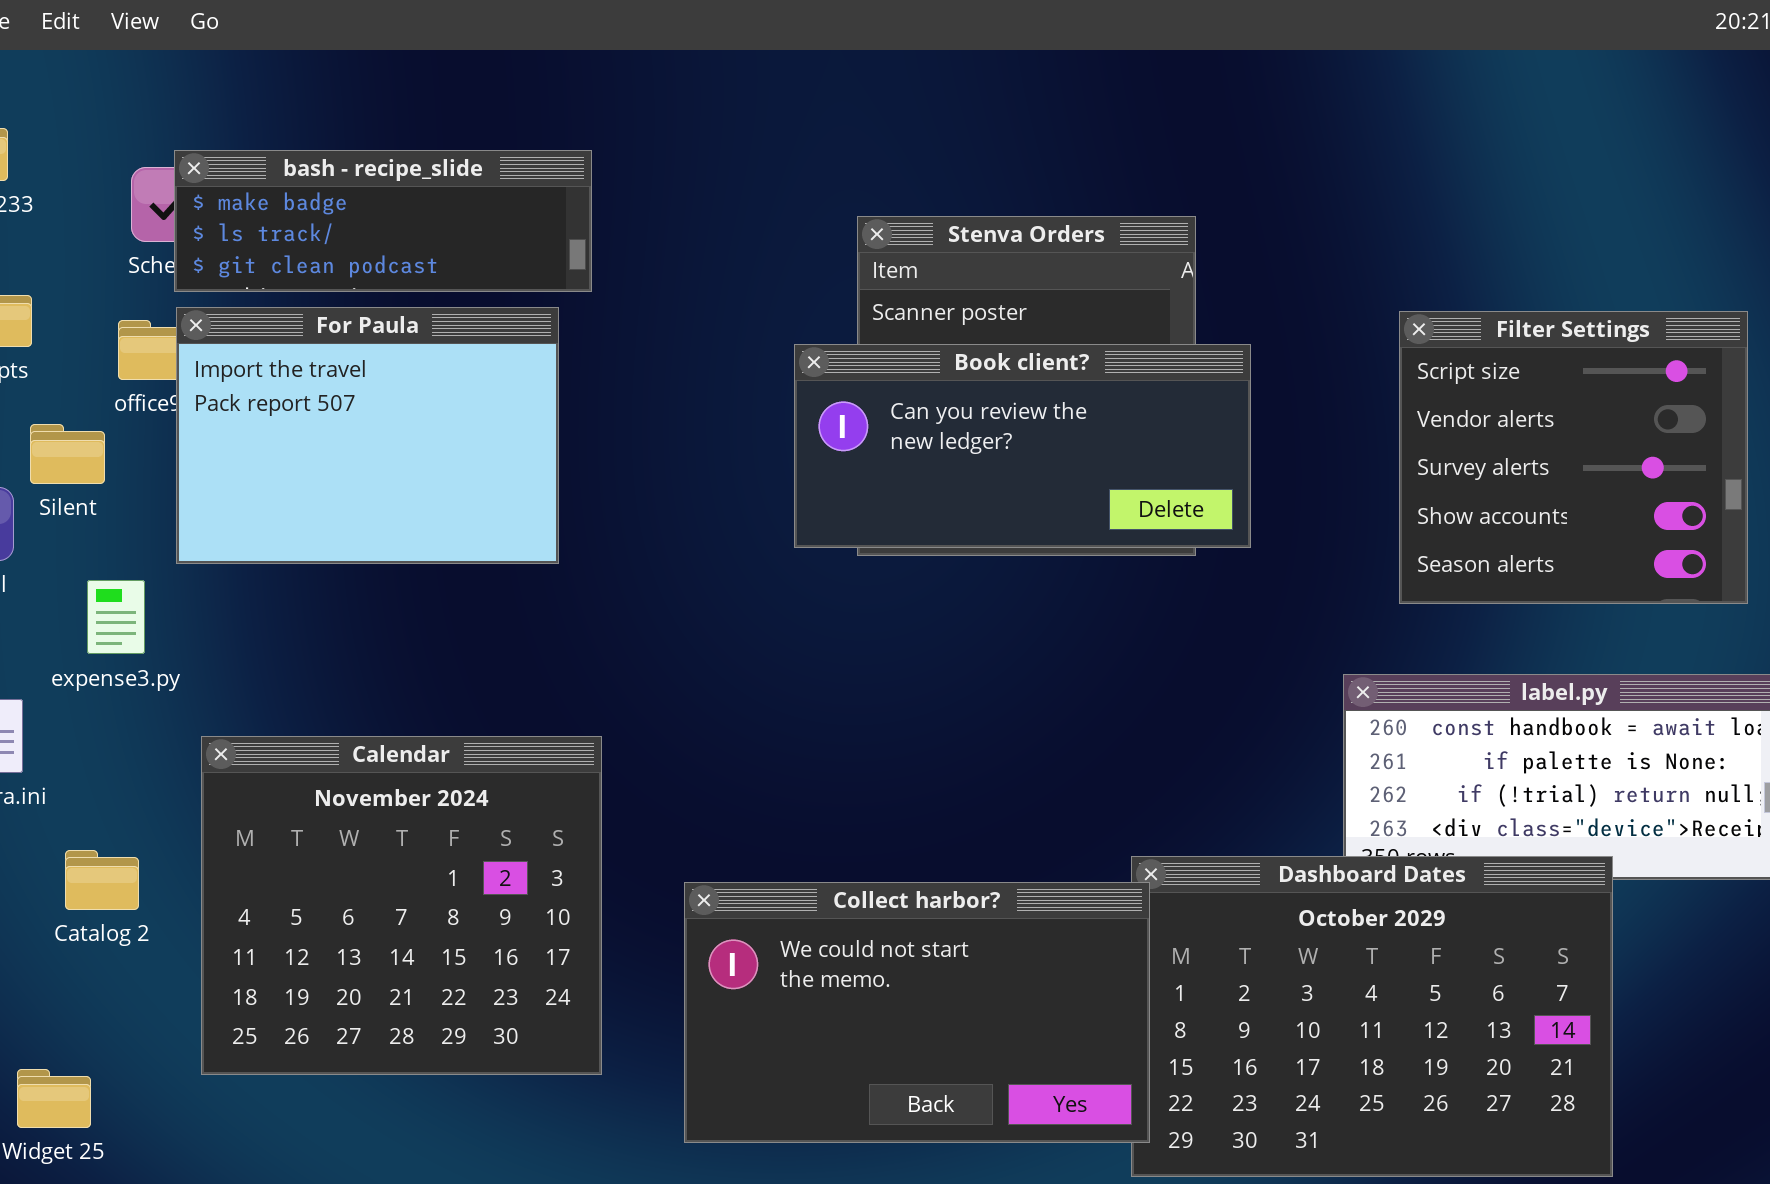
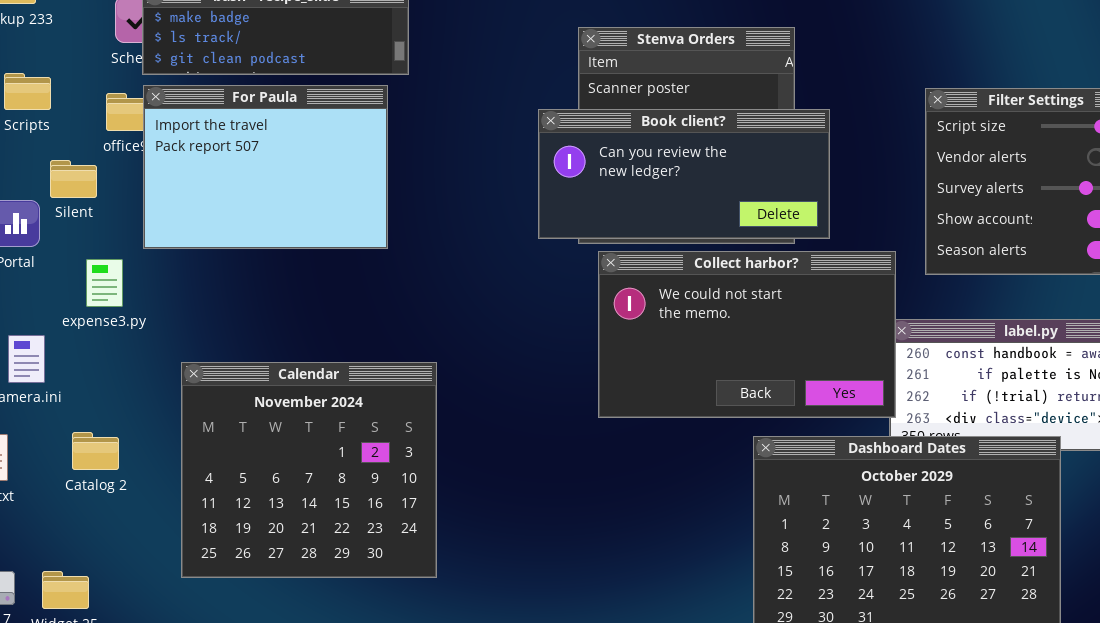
Calendar: [201,736,602,1075] -> [181,362,437,578], moved
Collect harbor?: [684,882,1150,1143] -> [598,251,896,418], moved

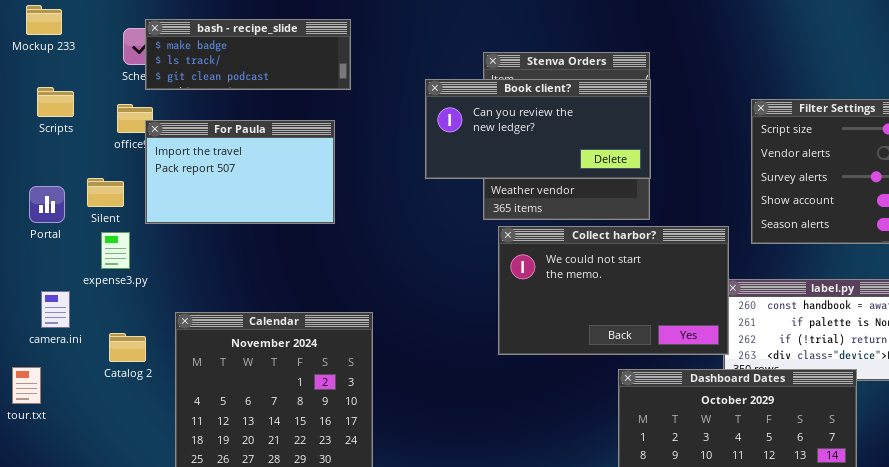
For Paula: [143,85,388,249] -> [145,120,335,224], resized
Book client?: [538,109,830,239] -> [425,79,651,179], moved
Silent: [50,160,97,198] -> [87,178,124,207], moved
Catalog 2: [72,432,119,470] -> [109,333,146,362], moved

